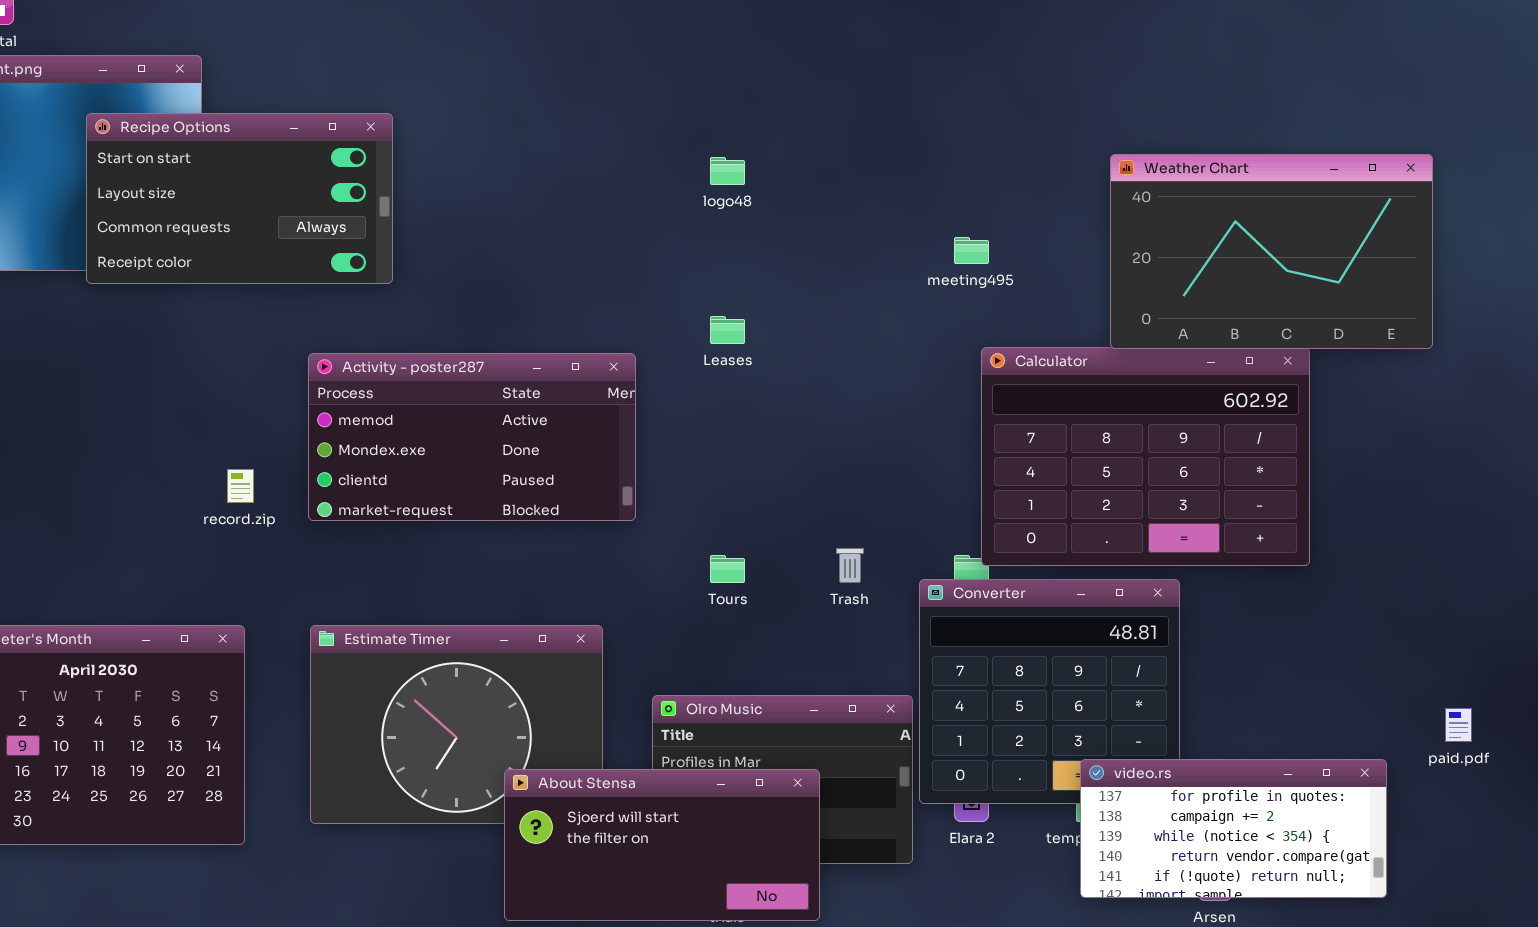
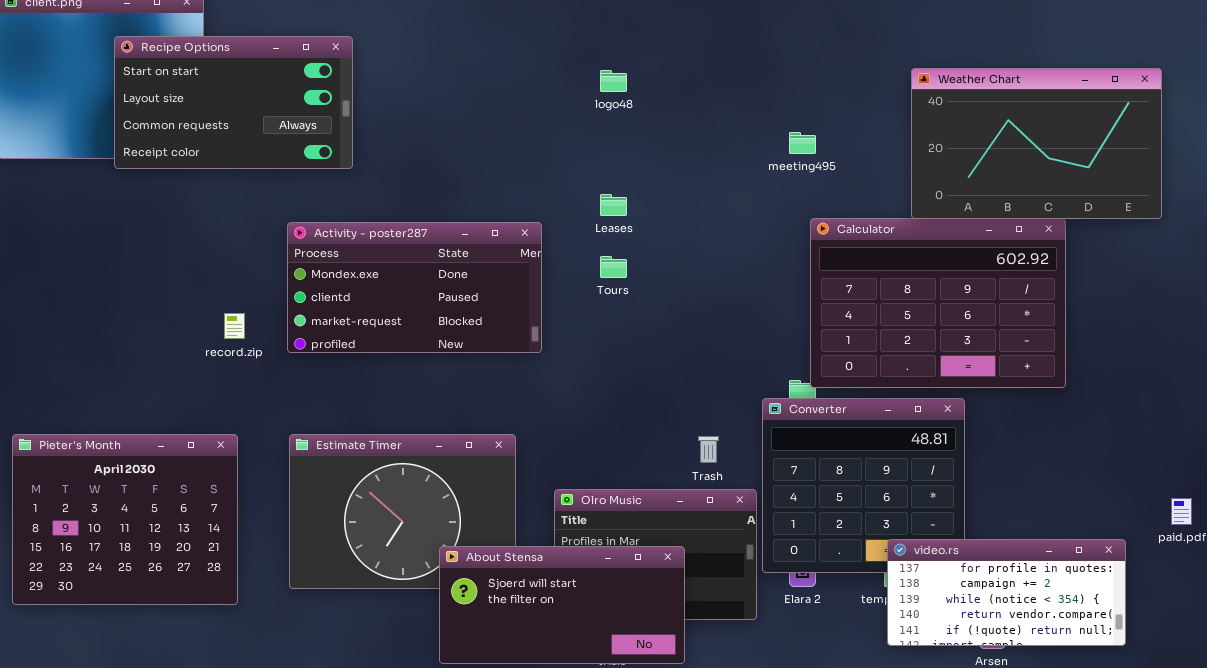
Activity - poster287: [308,353,636,521] -> [287,222,542,353], scrolled down 1 row
Trash: [836,548,864,583] -> [698,436,719,463], moved
Tours: [710,555,745,583] -> [600,256,627,278], moved

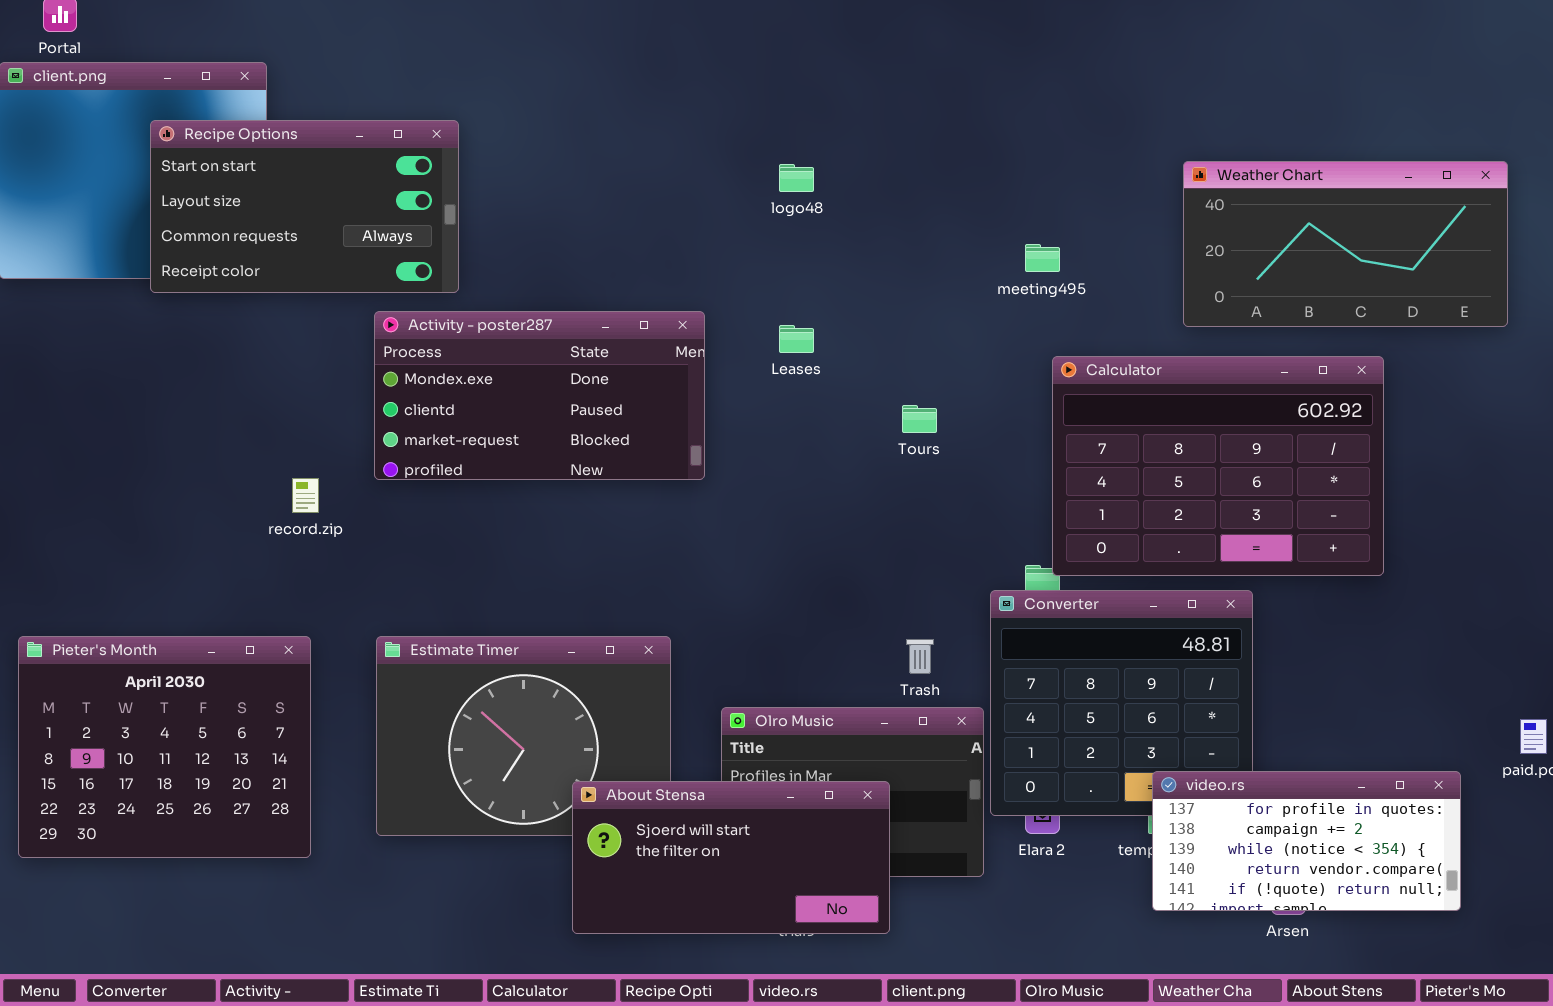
Weather Chart: [911,68,1162,219] -> [1183,161,1508,327], resized
Activity - poster287: [287,222,542,353] -> [374,311,705,480], moved
Tours: [600,256,627,278] -> [902,405,937,433], moved

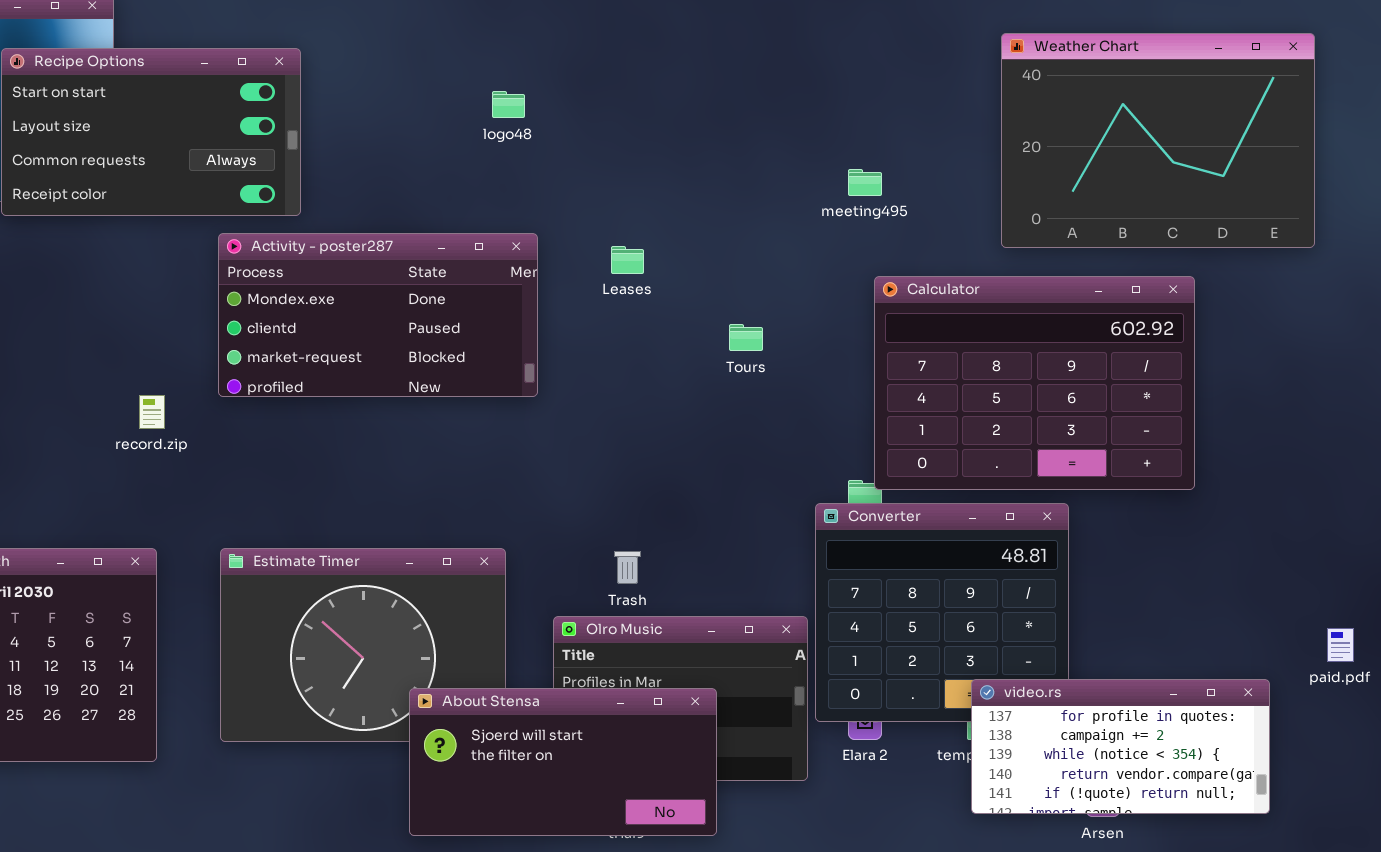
Weather Chart: [1183,161,1508,327] -> [1001,33,1315,248], resized
logo48: [779,164,814,192] -> [492,91,525,118], moved
Trash: [906,639,934,674] -> [614,551,641,584], moved

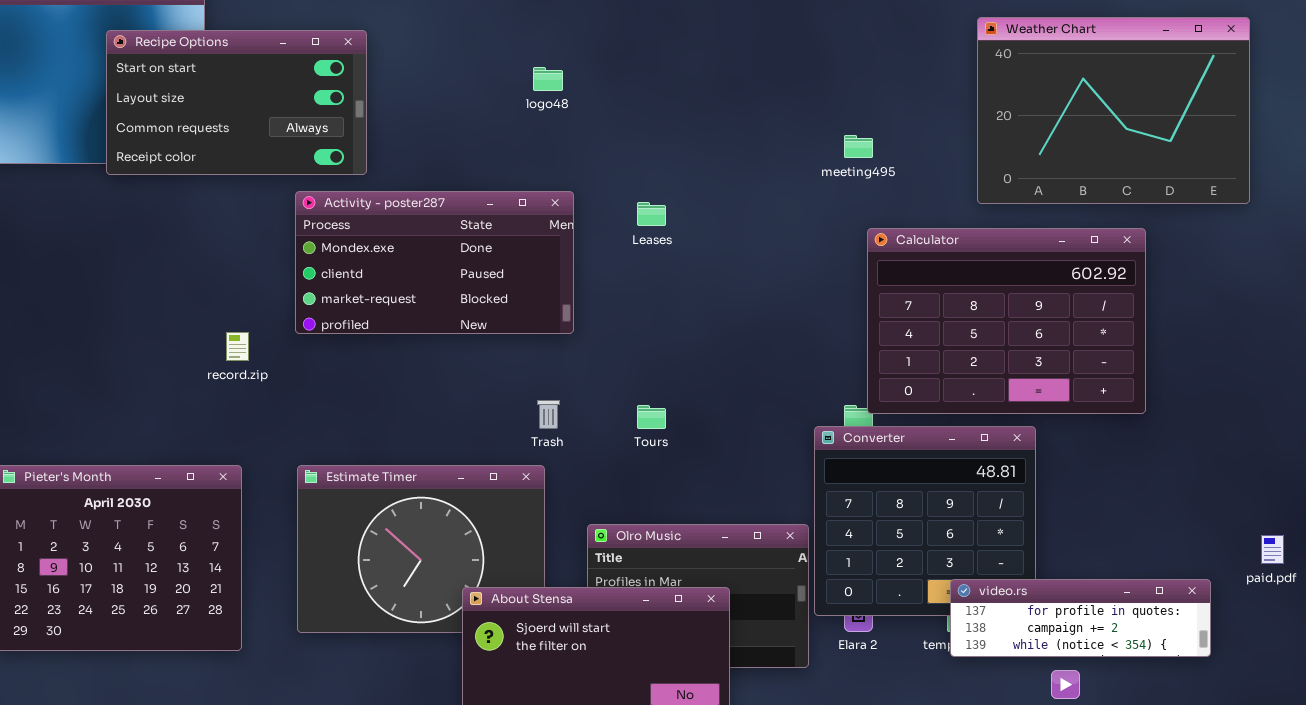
Tours: [729,324,763,351] -> [637,405,666,429], moved
Trash: [614,551,641,584] -> [537,400,560,429], moved
video.rs: [971,679,1270,814] -> [950,579,1211,657], resized

